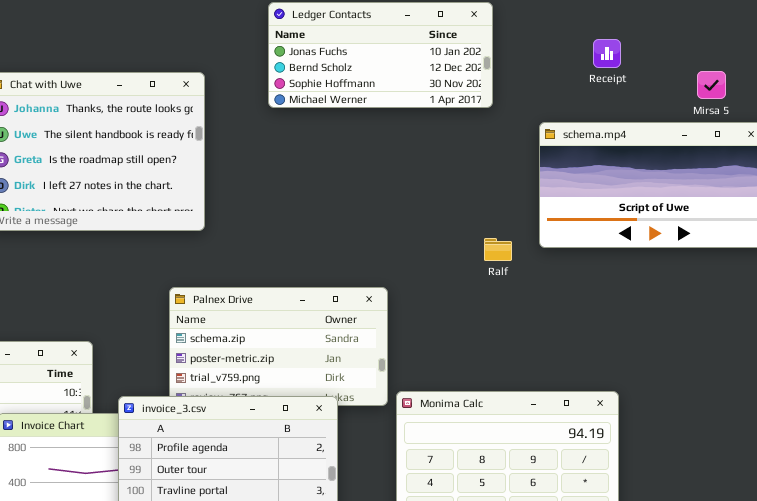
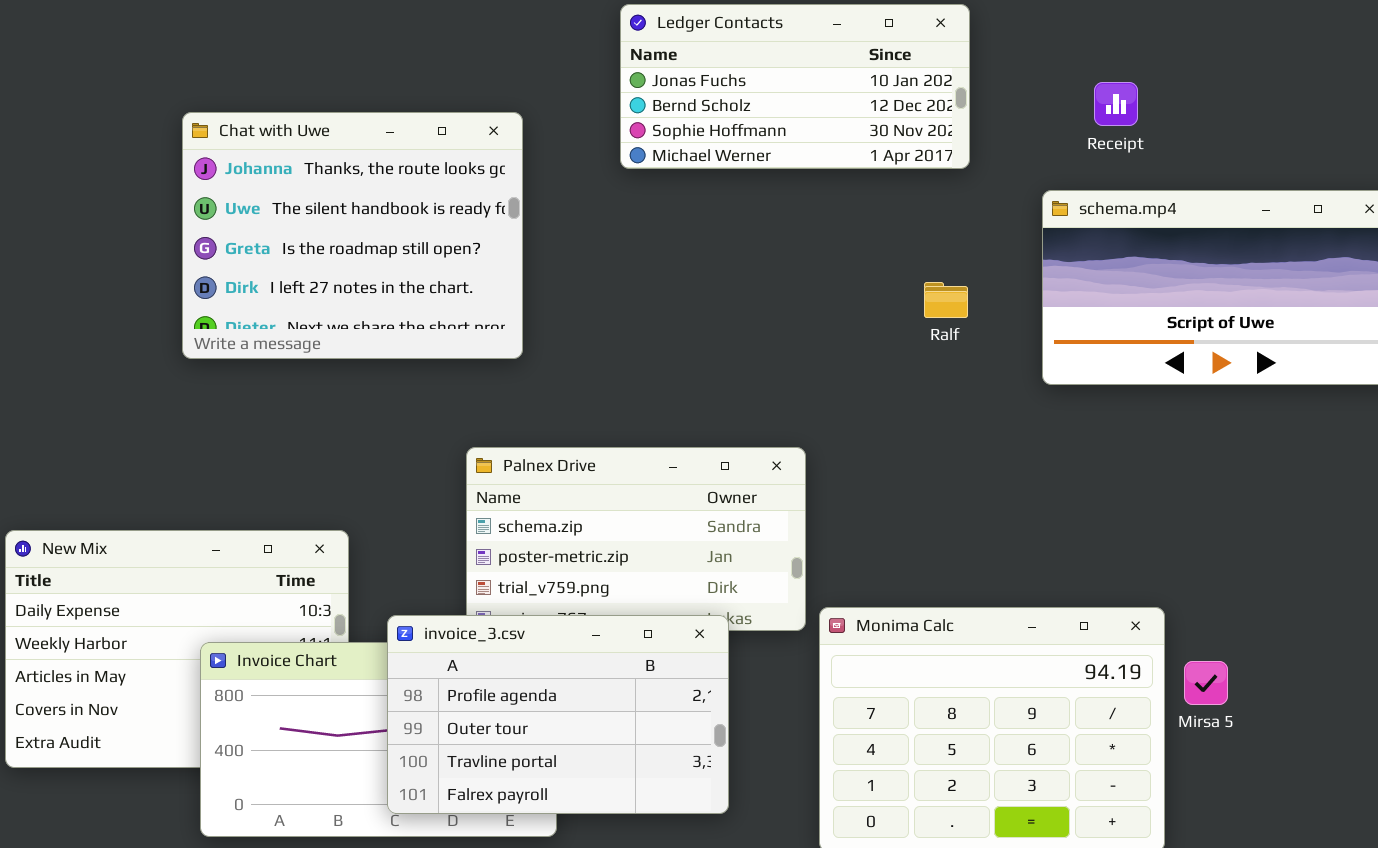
Receipt: [593,39,621,68] -> [1094,82,1138,126], moved
Mirsa 5: [697,71,726,99] -> [1184,661,1228,705], moved
Ralf: [484,238,512,261] -> [924,282,968,318], moved

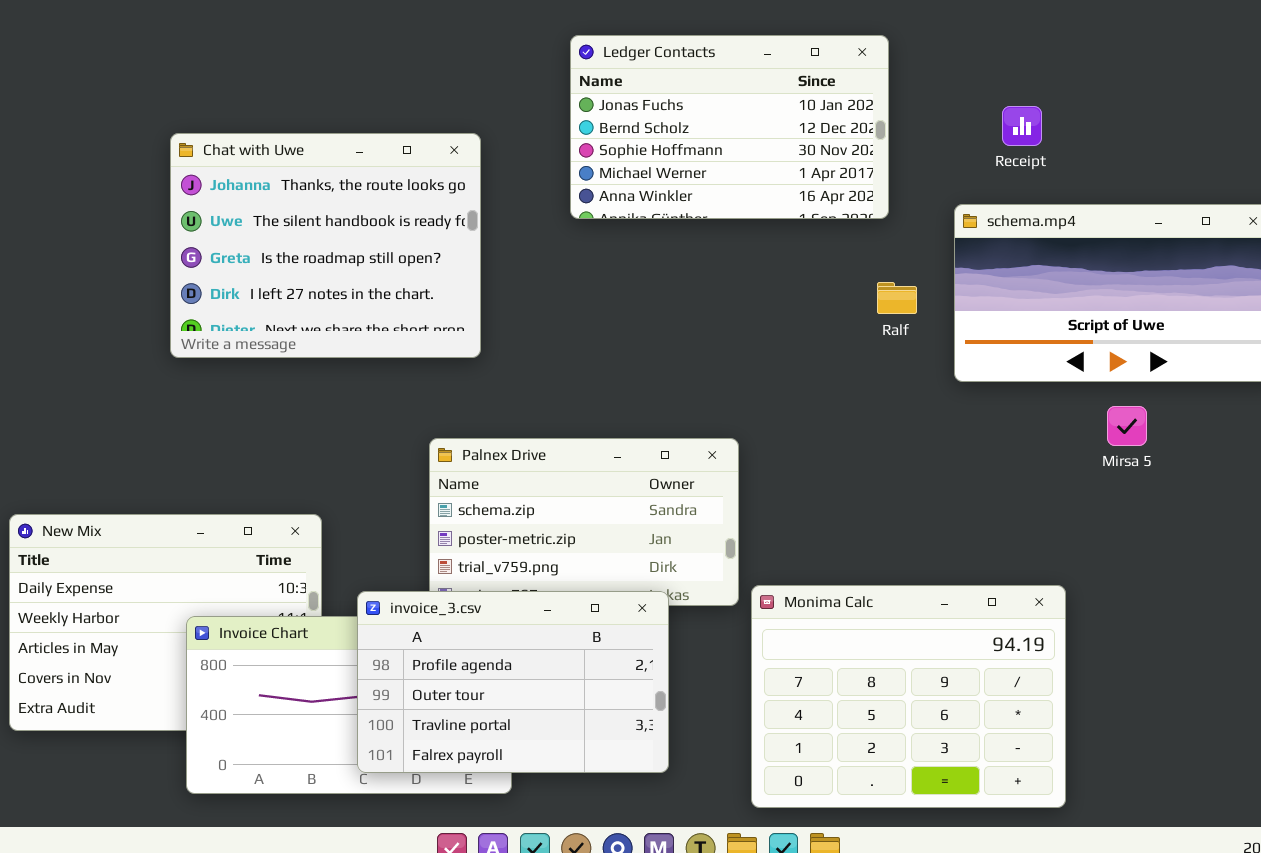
Ledger Contacts: [620,4,970,169] -> [570,35,889,219], resized
Ralf: [924,282,968,318] -> [877,282,917,314], moved
Mirsa 5: [1184,661,1228,705] -> [1107,406,1147,446], moved

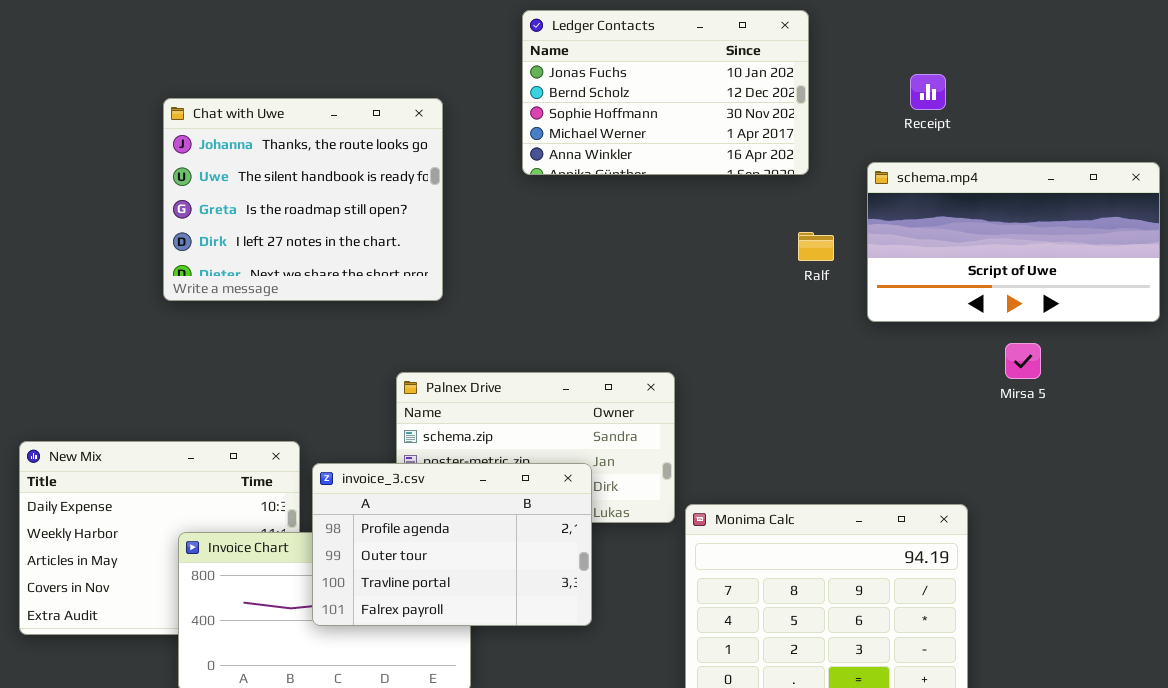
invoice_3.csv: [357,591,669,773] -> [312,463,592,626], moved

